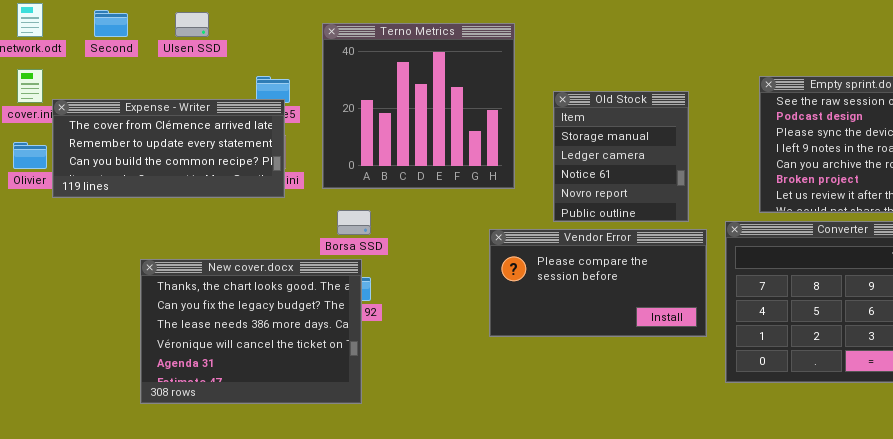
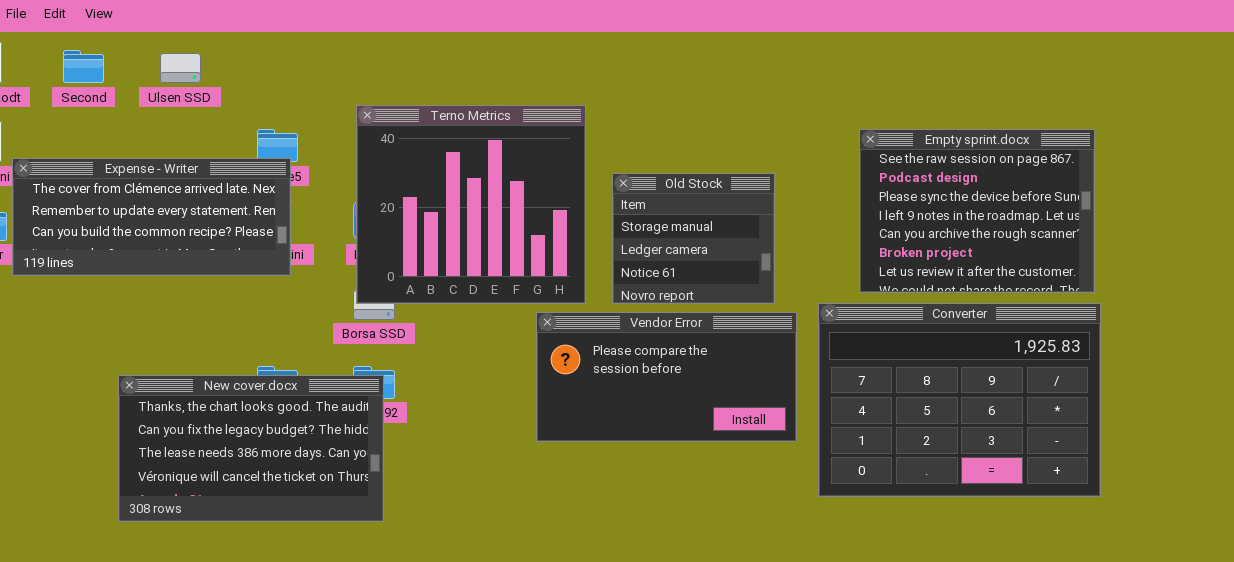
Terno Metrics: [322,23,515,189] -> [356,105,586,304], moved
Old Stock: [553,91,689,222] -> [612,173,775,304], resized
New cover.docx: [140,259,362,404] -> [118,375,384,522], resized

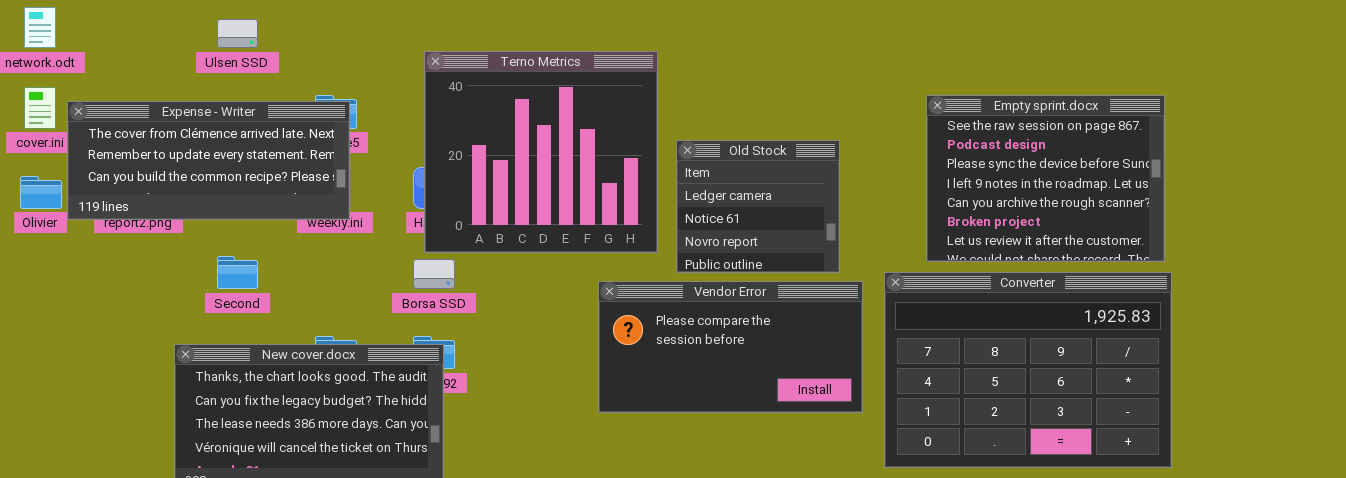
Second: [63,50,104,83] -> [217,256,258,289], moved
Terno Metrics: [356,105,586,304] -> [424,51,658,253], moved
Expense - Writer: [12,158,291,276] -> [67,101,350,220], moved
Old Stock: [612,173,775,304] -> [676,140,840,273], scrolled down 1 row

